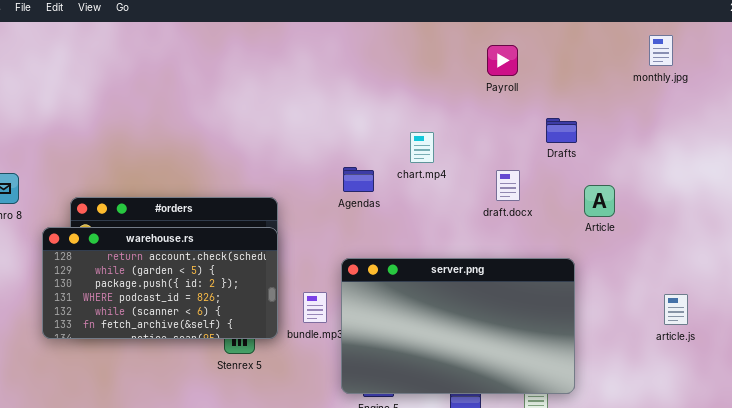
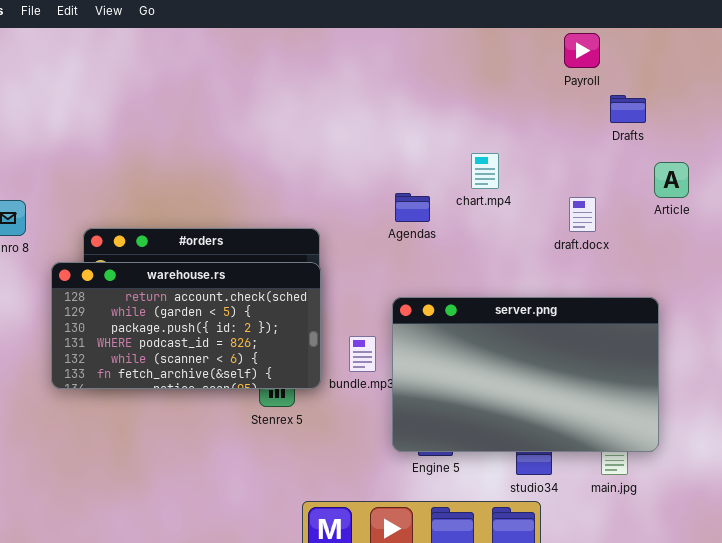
Payroll: [487,45,518,76] -> [564,33,600,68], moved
Drafts: [546,118,577,143] -> [610,95,646,123], moved
Article: [584,185,615,217] -> [654,162,689,198], moved

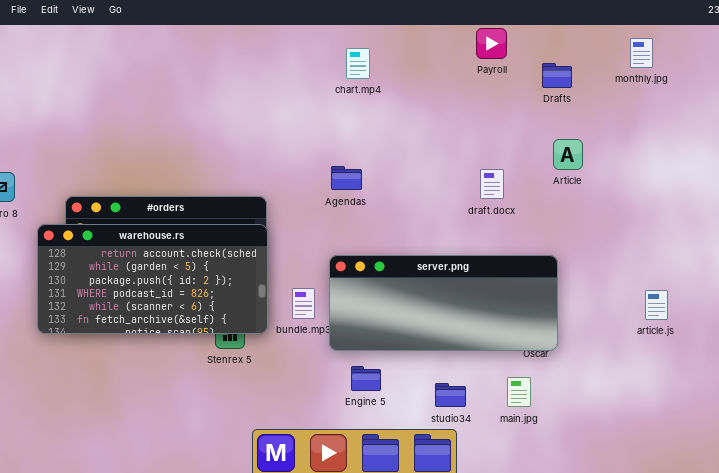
Drafts: [610,95,646,123] -> [542,63,572,88], moved
chart.mp4: [471,153,499,189] -> [346,48,370,79], moved
server.png: [392,297,659,452] -> [329,255,558,351], resized

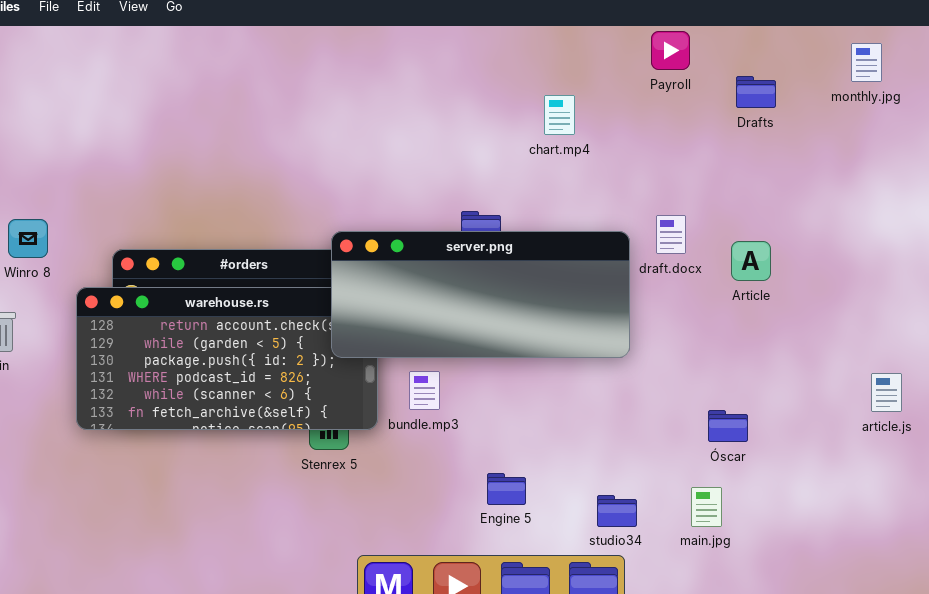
chart.mp4: [346,48,370,79] -> [544,95,575,135], moved
Article: [553,139,583,170] -> [731,241,771,281], moved
server.png: [329,255,558,351] -> [331,231,630,358], moved

